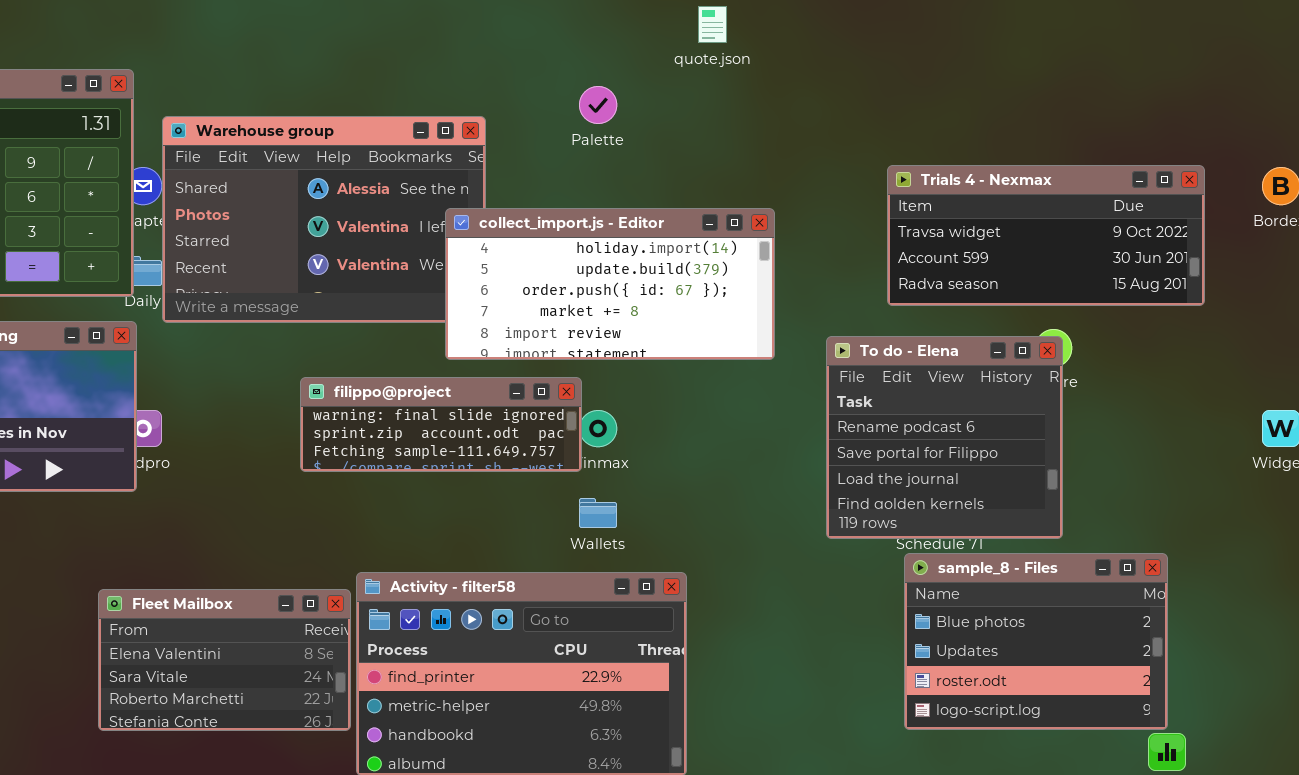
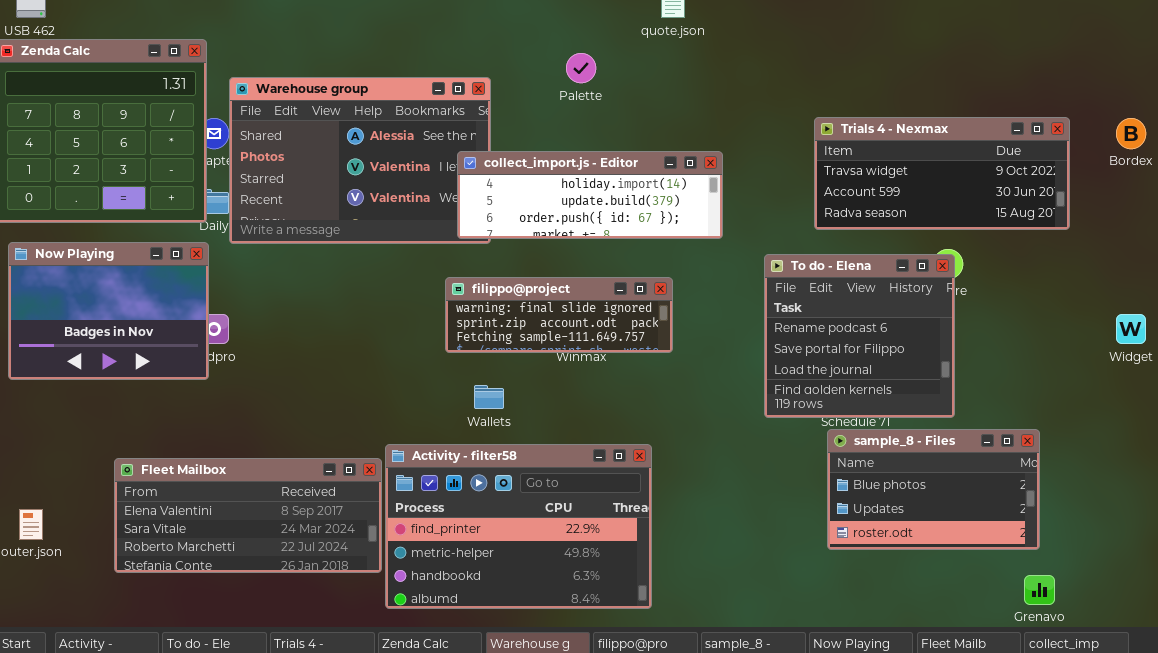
collect_import.js - Editor: [445,208,775,360] -> [457,151,723,239], resized
filippo@project: [300,377,582,472] -> [445,277,673,353], moved
Wallets: [579,498,617,528] -> [474,385,504,409], moved
sample_8 - Files: [904,553,1168,730] -> [827,429,1040,550], resized
Fleet Mailbox: [98,589,351,731] -> [114,458,382,573], resized

